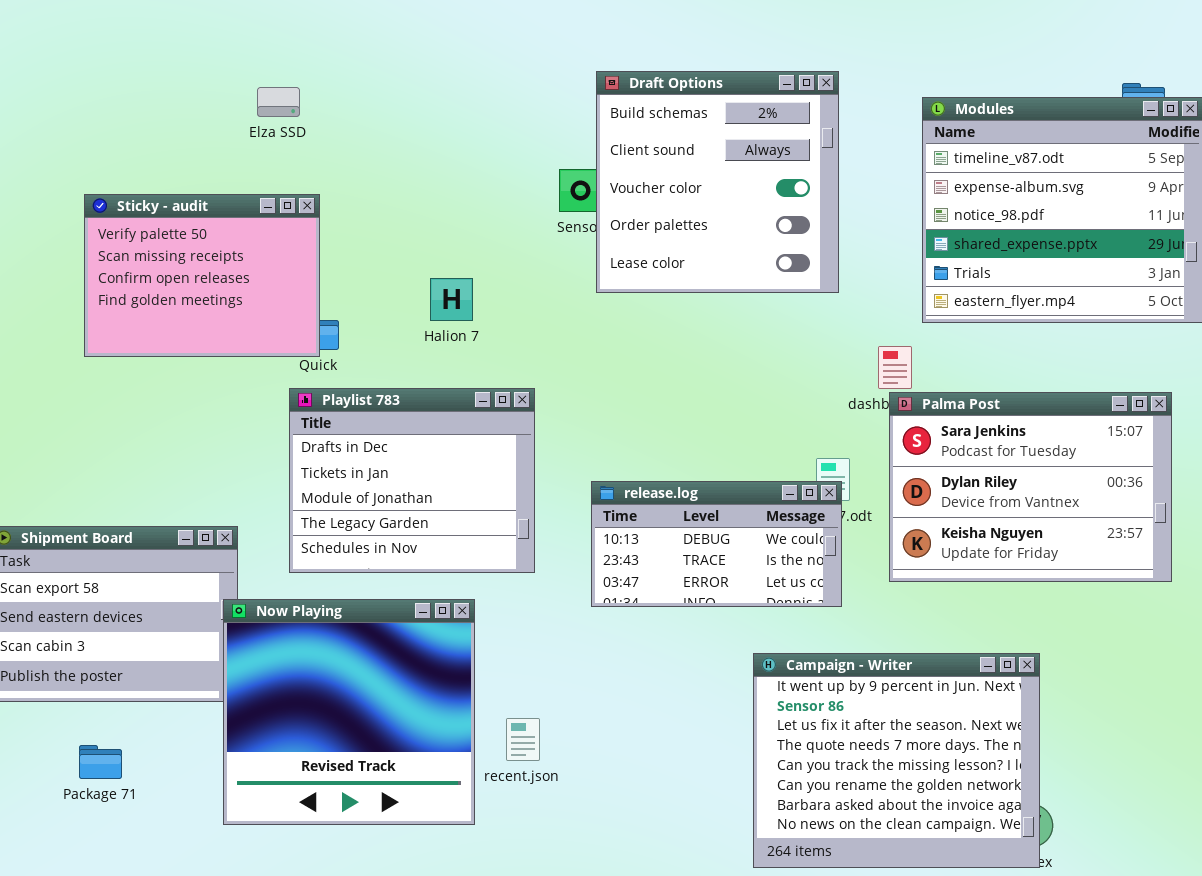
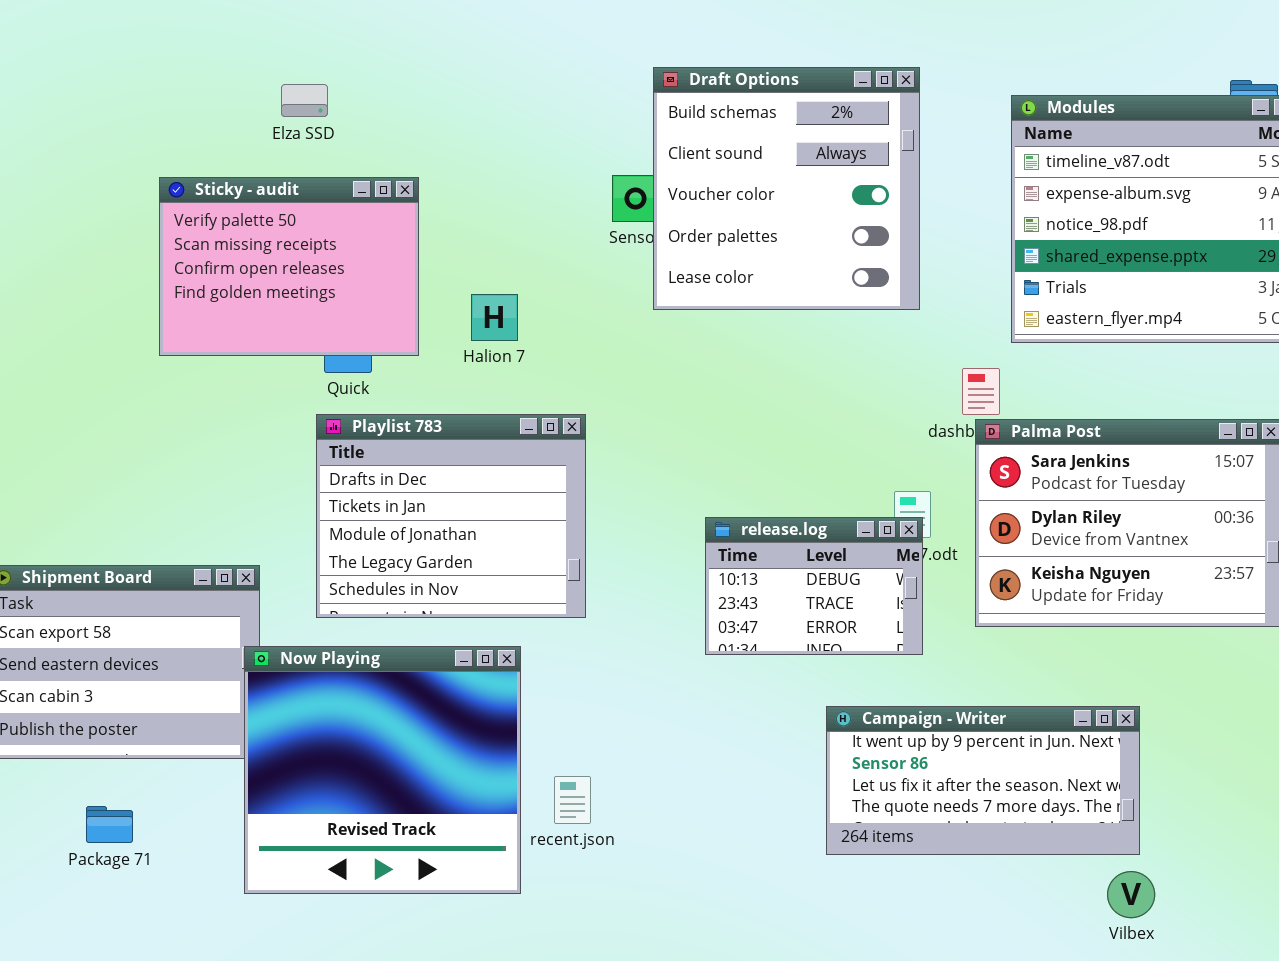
Sticky - audit: [84,194,320,357] -> [159,177,419,356], moved
release.log: [591,481,842,607] -> [705,517,923,655], resized
Campaign - Writer: [753,653,1040,868] -> [826,706,1140,855], resized

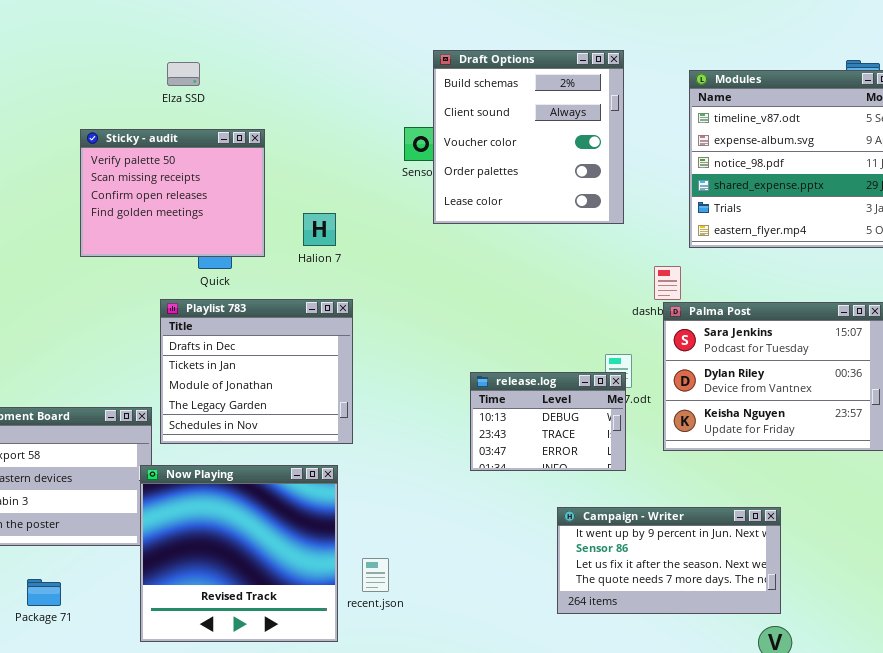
Playlist 783: [316,414,586,618] -> [160,299,353,444], moved

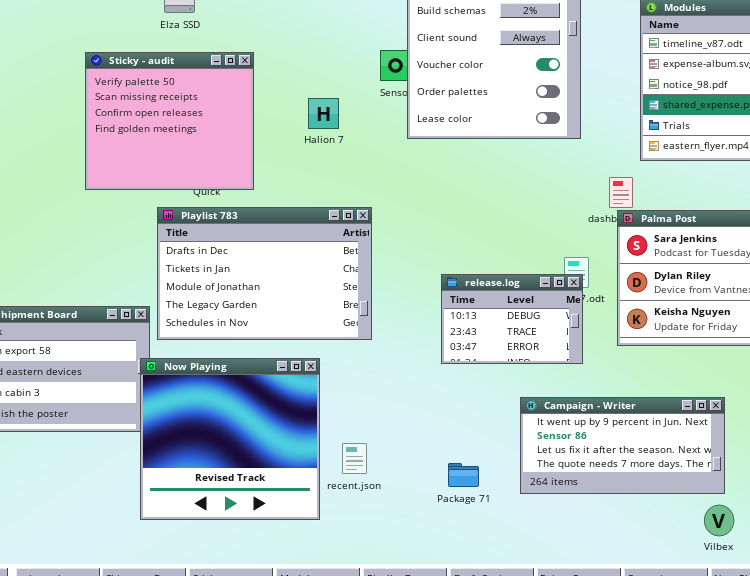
Sticky - audit: [80,129,265,257] -> [85,52,254,190], resized
Halion 7: [303,213,336,246] -> [308,98,339,129], moved
Playlist 783: [160,299,353,444] -> [157,207,372,340], resized
Package 71: [27,579,61,606] -> [448,463,479,487], moved

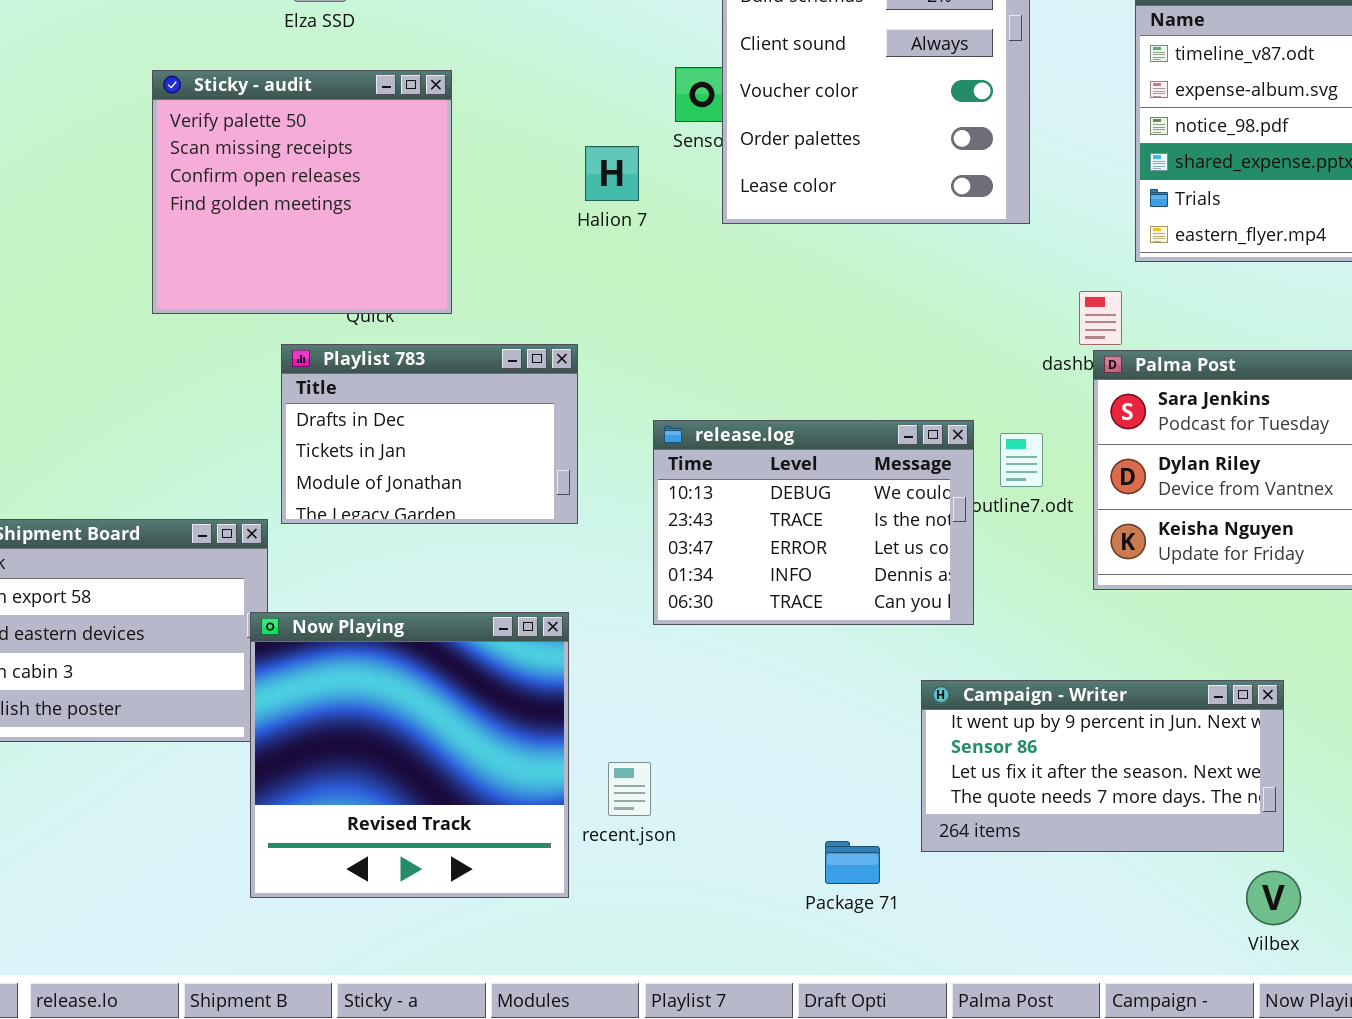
Halion 7: [308,98,339,129] -> [585,146,639,201], moved
Playlist 783: [157,207,372,340] -> [281,344,578,524], resized
release.log: [441,274,583,364] -> [653,420,974,625], moved, resized
Package 71: [448,463,479,487] -> [825,841,880,884], moved

